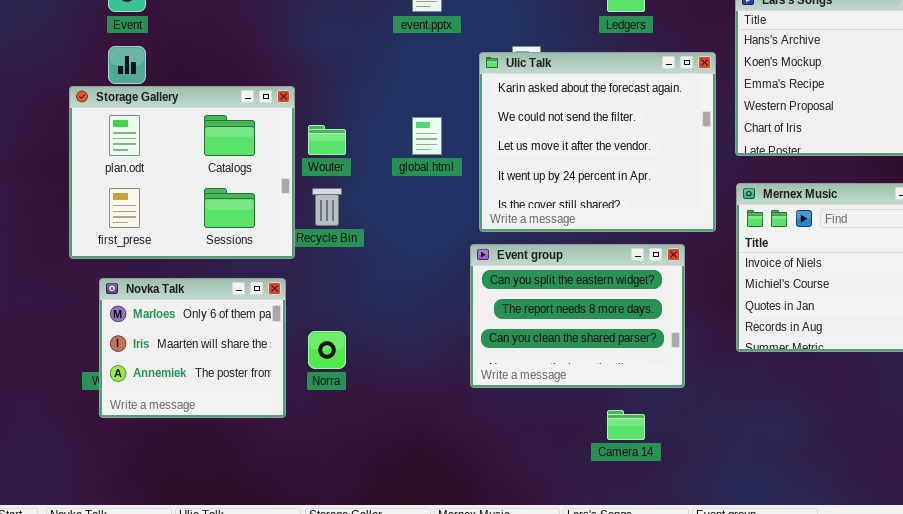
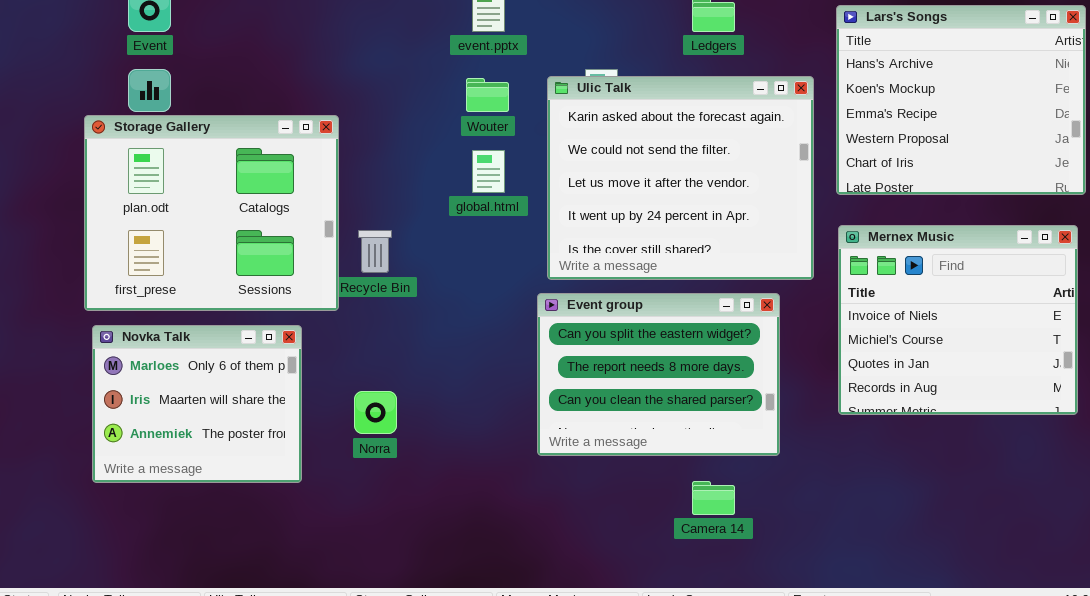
Wouter: [308,125,346,155] -> [466,78,509,112], moved
Novka Talk: [99,278,286,418] -> [92,325,302,483], moved

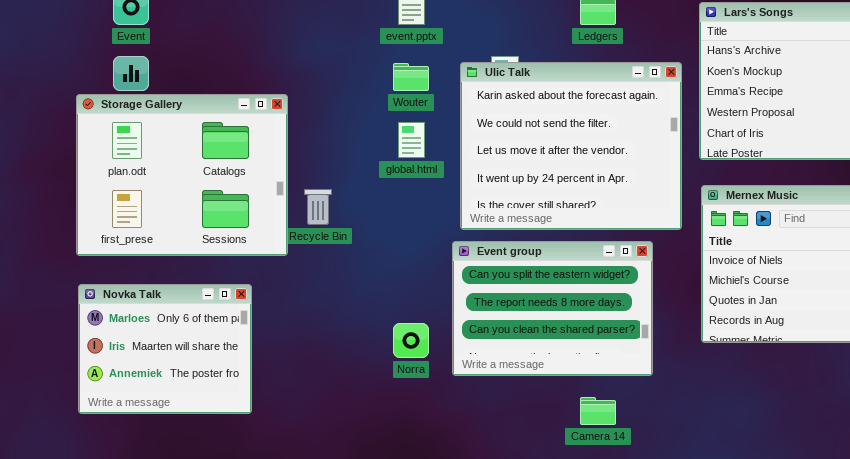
Novka Talk: [92,325,302,483] -> [78,284,252,414], moved
Norra: [354,391,397,434] -> [393,323,429,358], moved

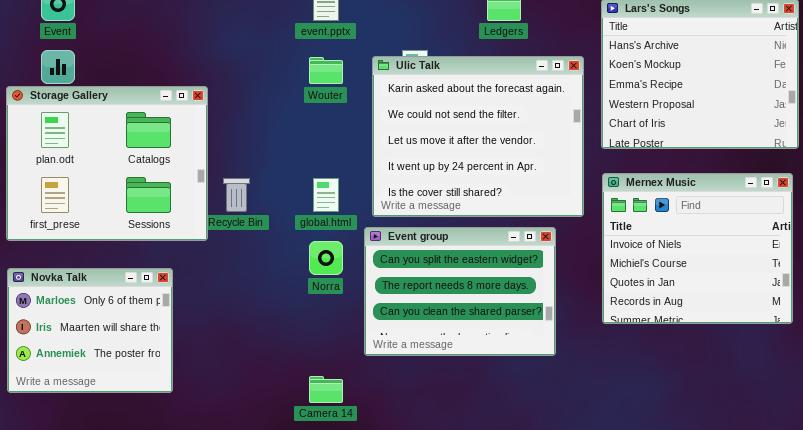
global.html: [398,122,425,158] -> [313,178,339,212], moved
Norra: [393,323,429,358] -> [309,241,343,275], moved
Camera 14: [580,397,616,425] -> [309,376,343,403], moved

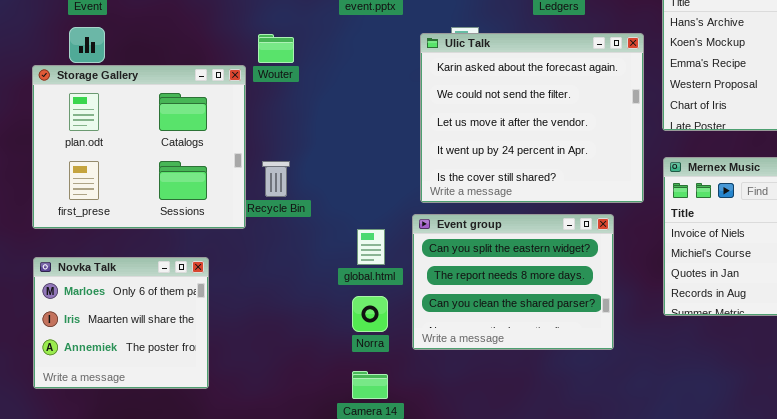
Wouter: [309,57,343,84] -> [258,34,294,63], moved
global.html: [313,178,339,212] -> [357,229,385,265], moved
Norra: [309,241,343,275] -> [352,296,388,332], moved

